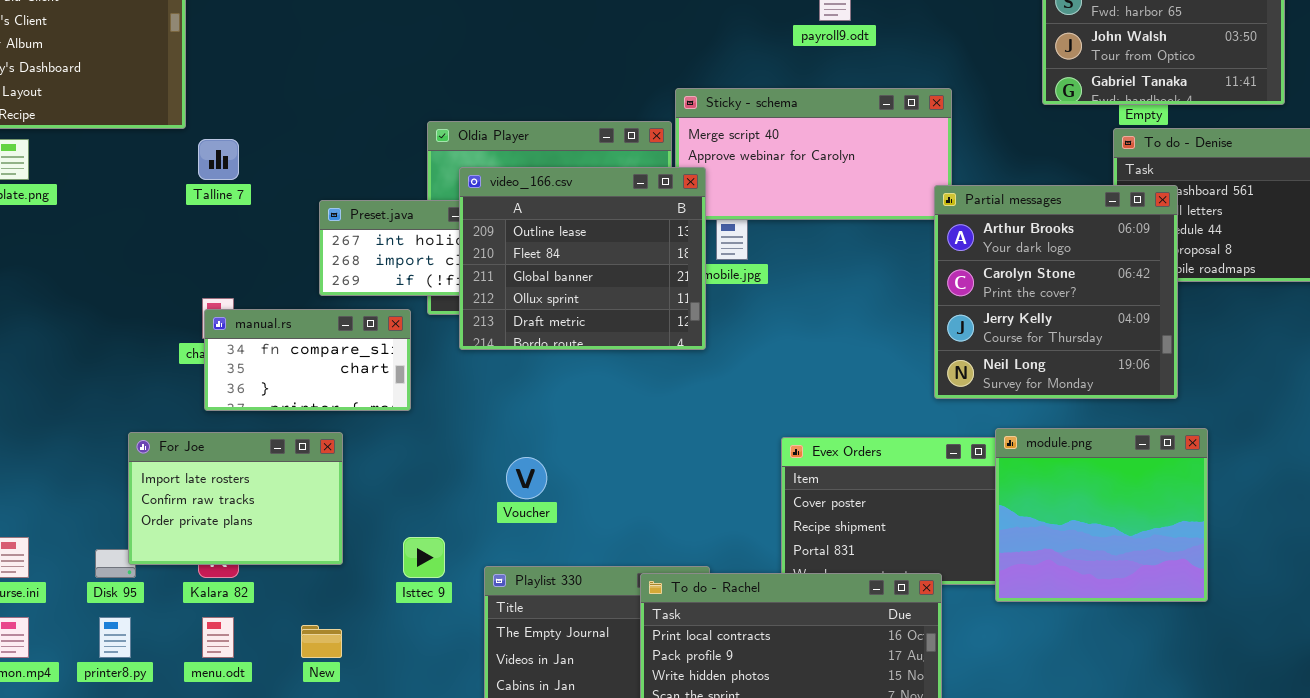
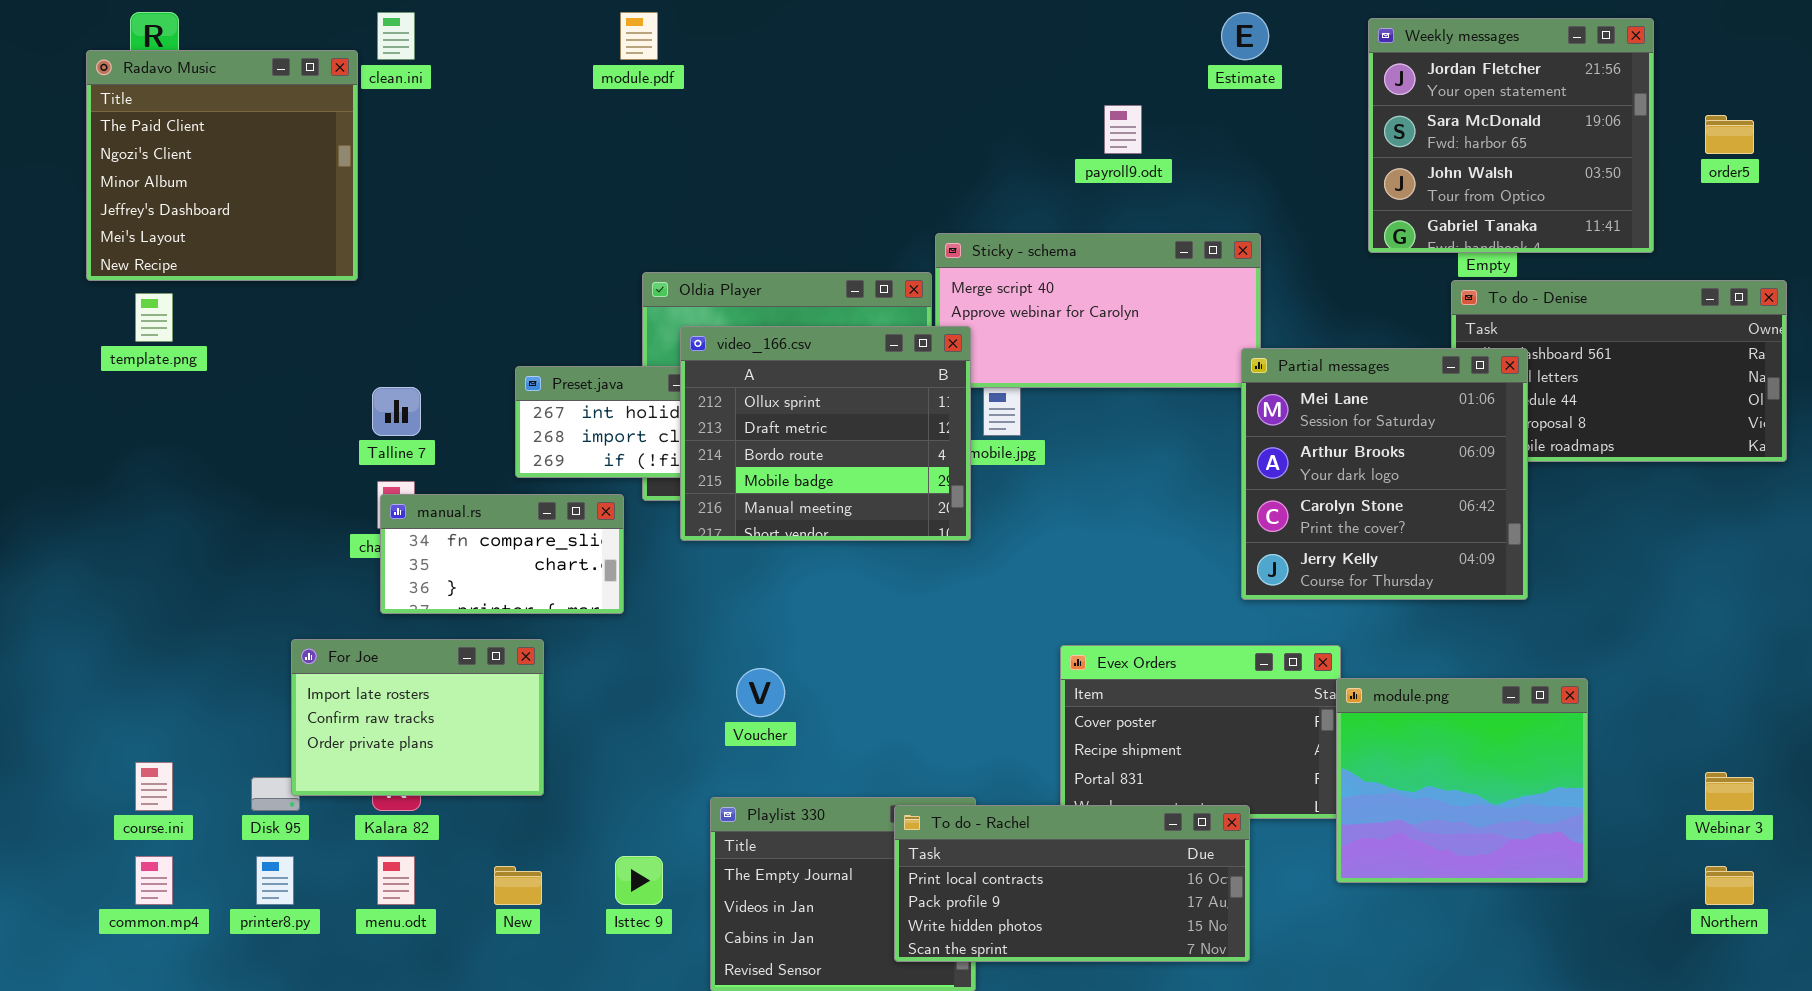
Talline 7: [198,139,239,180] -> [372,387,421,436], moved
video_166.csv: [459,167,706,350] -> [680,326,971,541], scrolled down 3 rows
Partial messages: [934,185,1178,399] -> [1241,348,1528,600], scrolled up 1 row
module.png: [995,428,1208,602] -> [1336,678,1588,883], moved
Isttec 9: [403,537,445,578] -> [615,856,663,905], moved

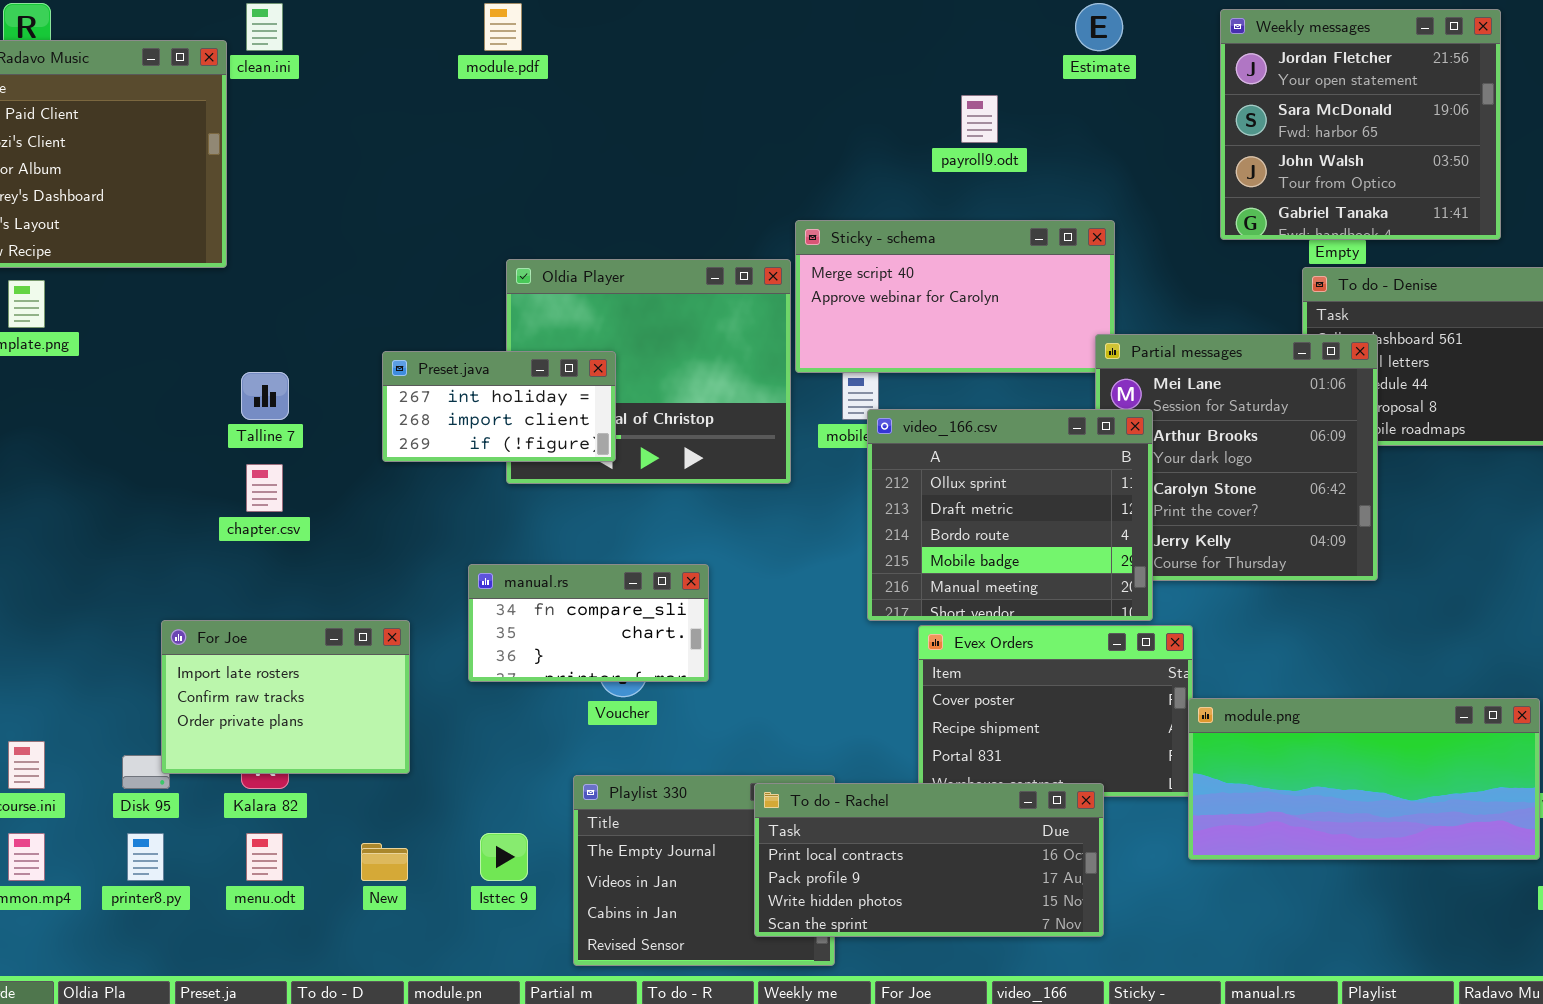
video_166.csv: [680,326,971,541] -> [867,409,1153,621], moved
manual.rs: [380,494,624,614] -> [468,564,709,682], moved
module.png: [1336,678,1588,883] -> [1188,698,1540,860], resized

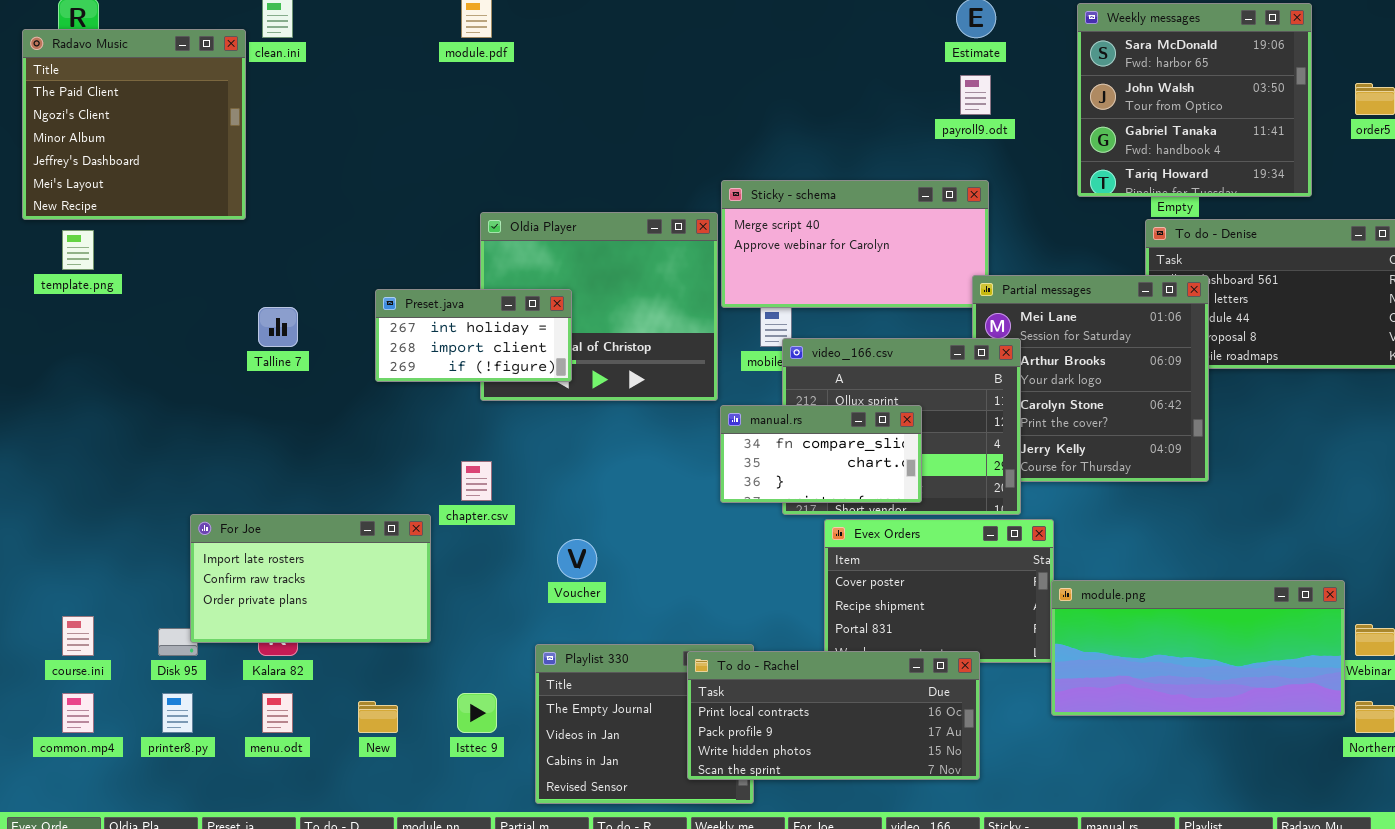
Weekly messages: [1220,9,1501,240] -> [1077,3,1312,197], scrolled down 1 row
payroll9.odt: [961,95,998,143] -> [960,75,991,115], moved
chapter.csv: [246,464,283,512] -> [461,461,492,501], moved
manual.rs: [468,564,709,682] -> [720,405,922,503], moved
For Joe: [161,620,410,774] -> [190,514,431,643], resized

